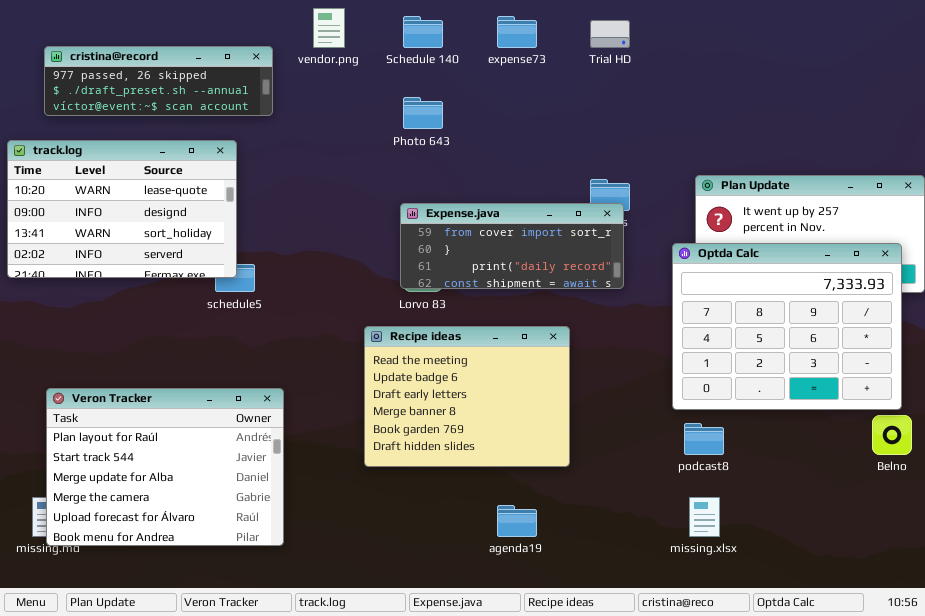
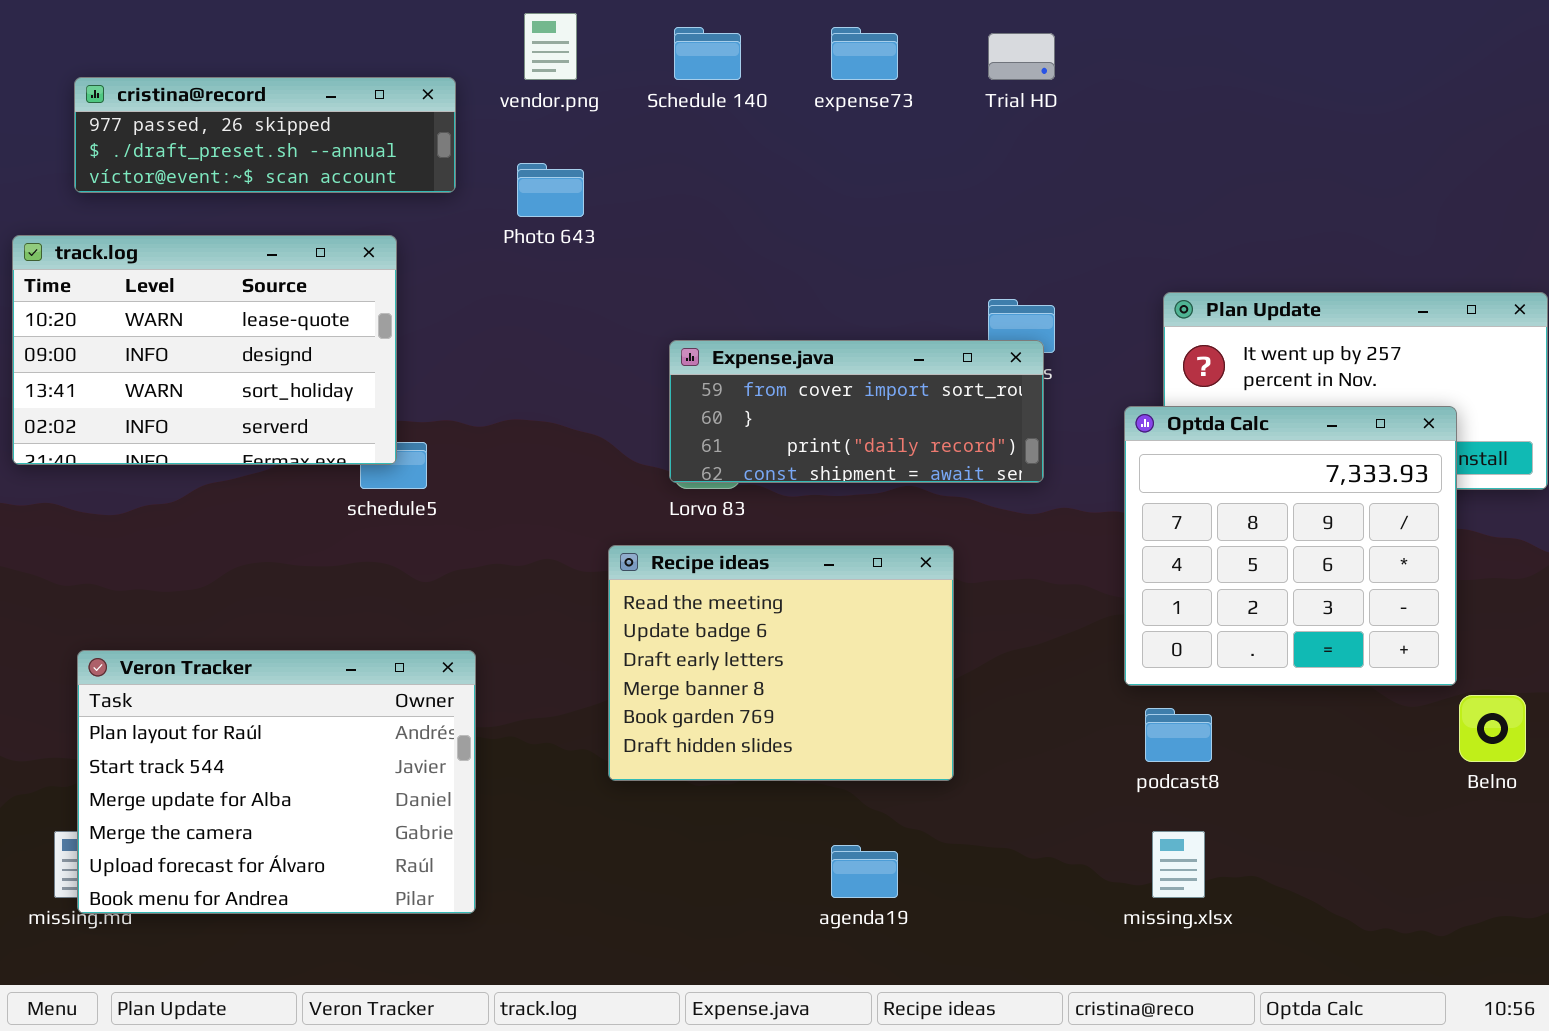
Photo 643: [403,97,443,129] -> [517,163,584,217], moved
Optda Calc: [672,243,902,410] -> [1124,406,1457,686], resized

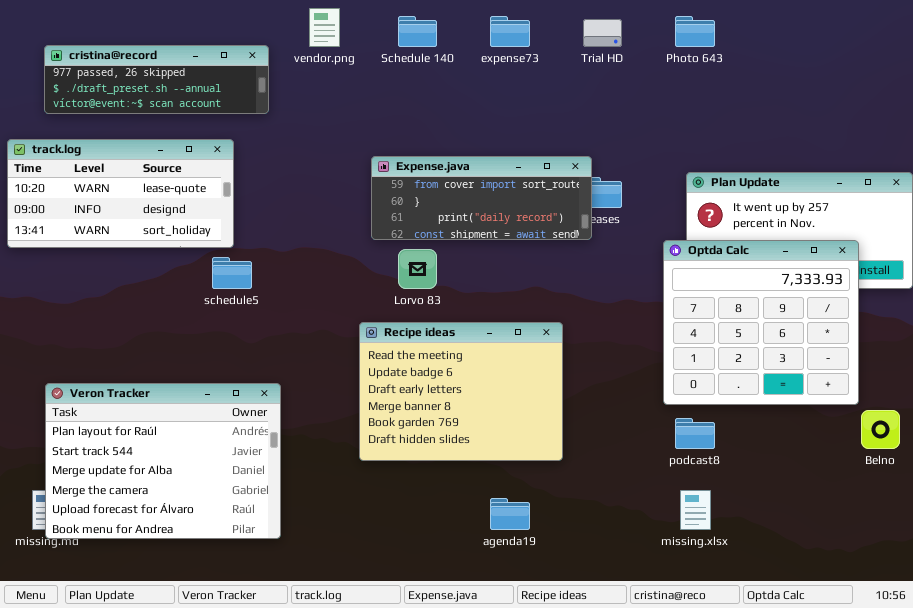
Photo 643: [517,163,584,217] -> [675,16,715,47], moved
track.log: [12,235,397,465] -> [7,139,234,248], resized
Expense.java: [669,340,1044,483] -> [371,156,592,240], moved

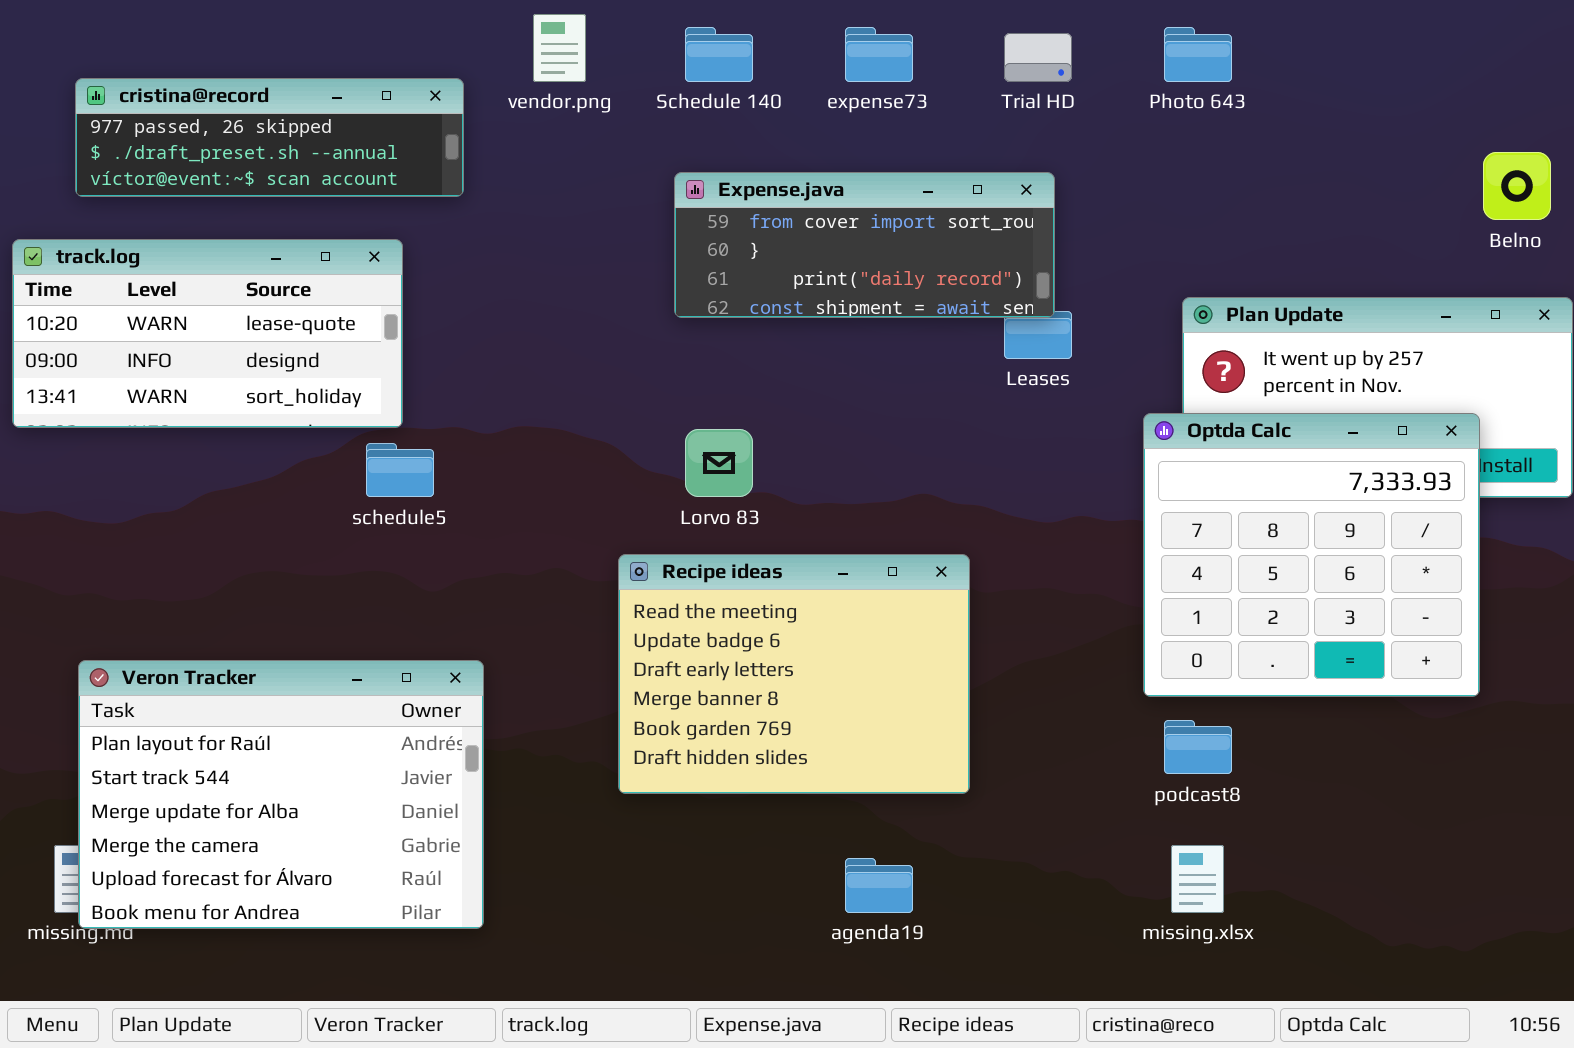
Expense.java: [371,156,592,240] -> [674,172,1055,318], moved
Belno: [861,410,900,449] -> [1483,152,1551,220], moved

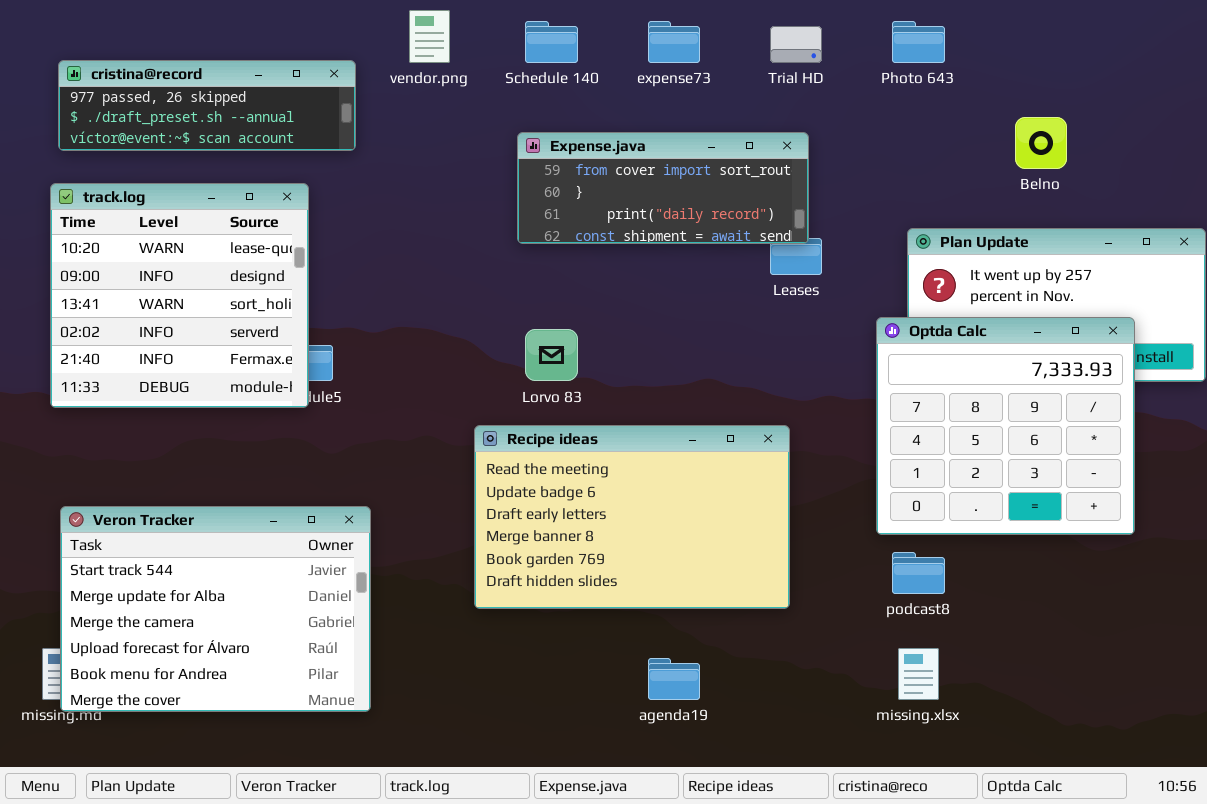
Belno: [1483,152,1551,220] -> [1015,117,1067,169], moved
track.log: [12,239,403,428] -> [50,183,309,408], resized
Recipe ideas: [618,554,970,794] -> [474,425,790,609], resized
Veron Tracker: [78,660,484,929] -> [60,506,371,712], scrolled down 1 row

